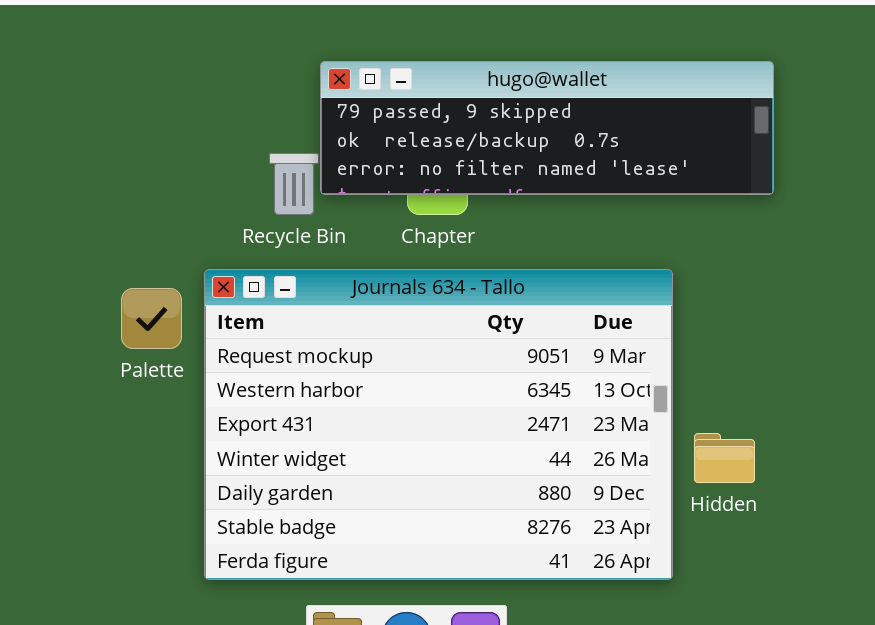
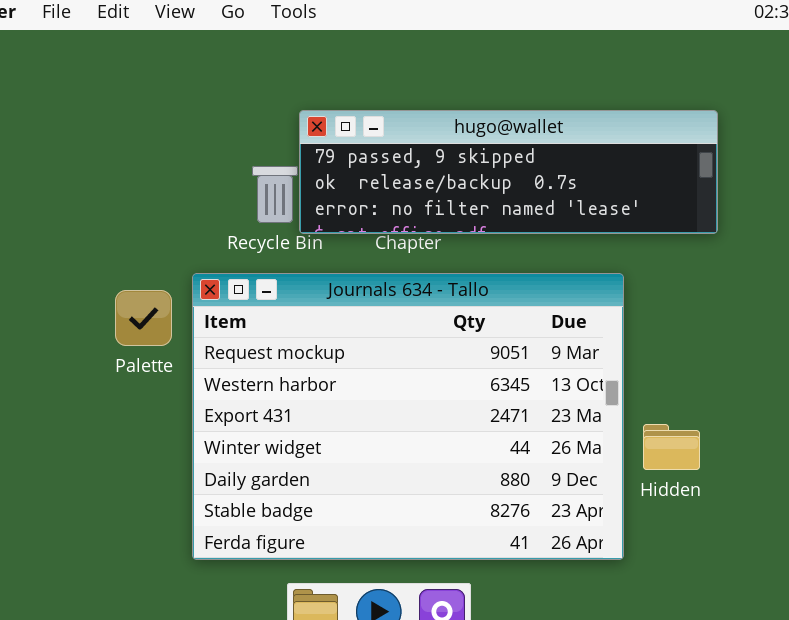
hugo@wallet: [320,61,774,195] -> [299,110,718,234], moved

